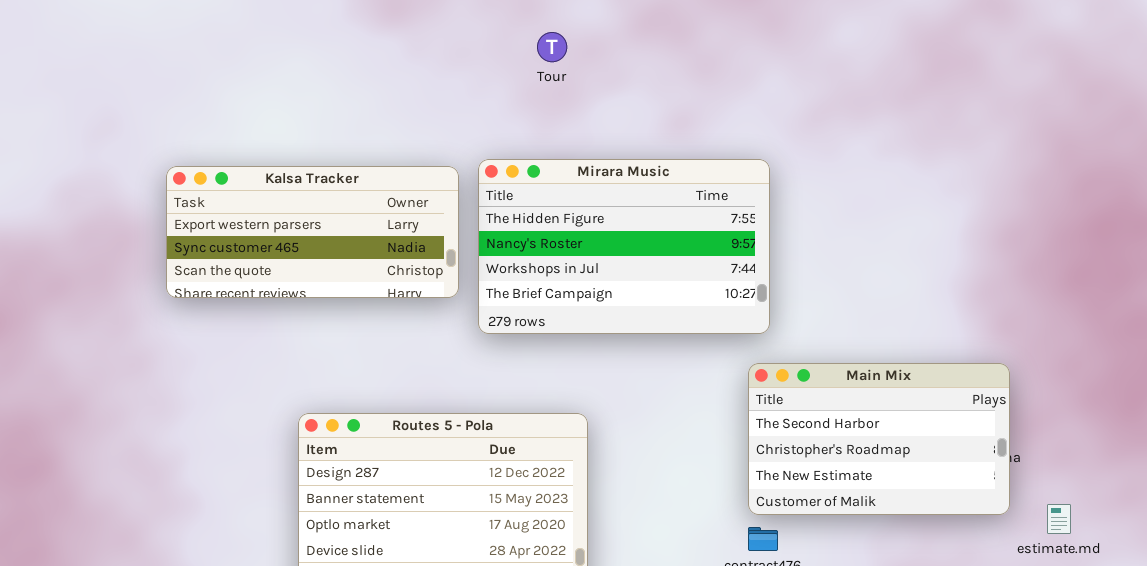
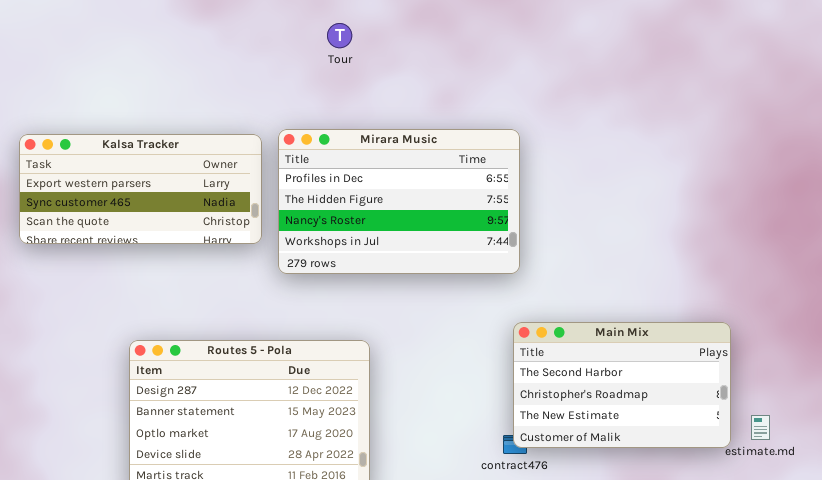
Mirara Music: [478,159,770,334] -> [278,129,520,274], scrolled up 1 row
Main Mix: [748,363,1010,515] -> [513,322,731,448], moved

